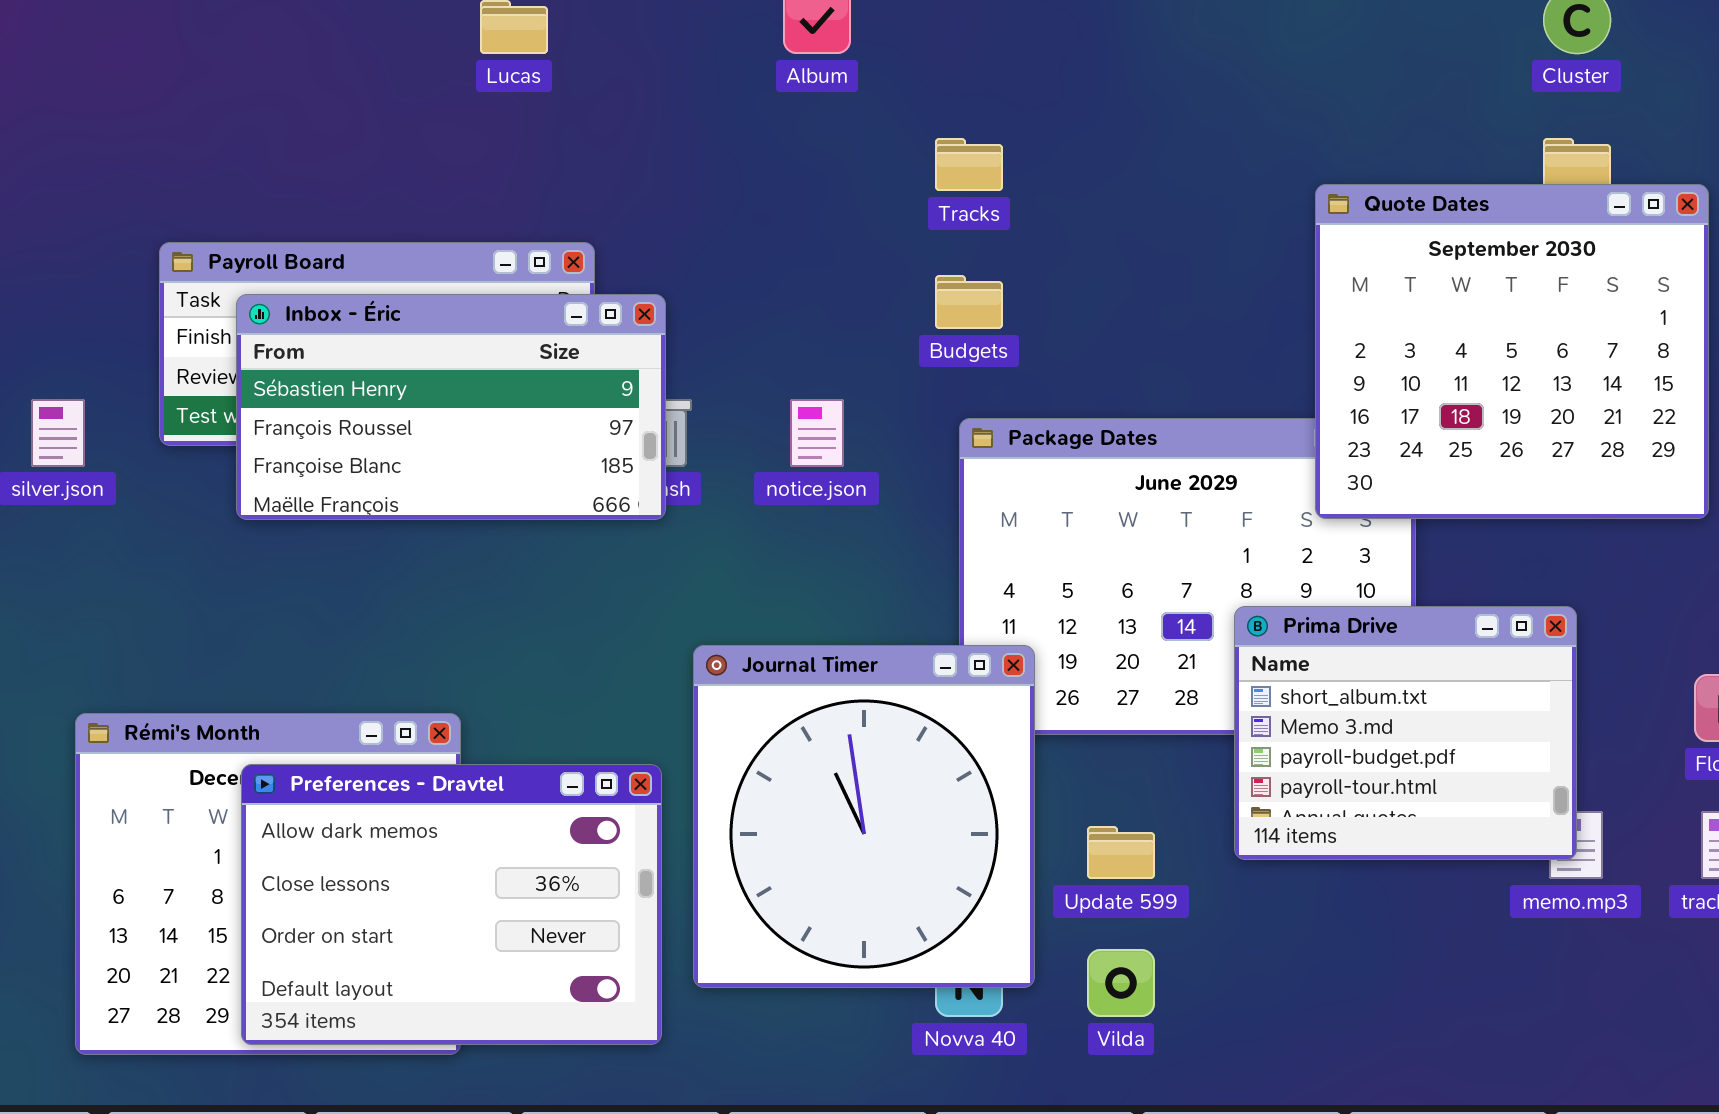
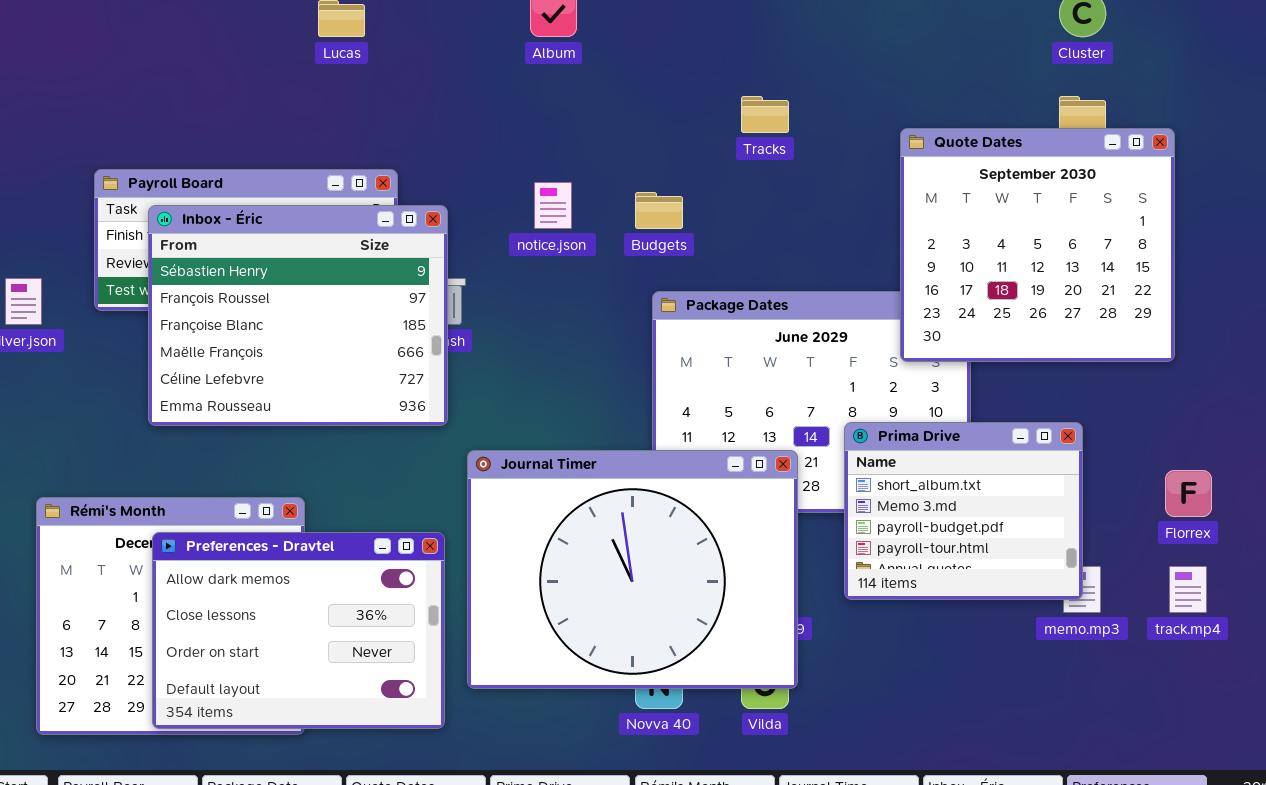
Tracks: [935,138,1003,191] -> [741,96,789,133], moved
Inbox - Éric: [236,294,666,520] -> [148,205,448,426], resized
notice.json: [790,399,844,467] -> [534,182,572,229], moved
Journal Timer: [693,645,1035,988] -> [467,450,798,689], resized

